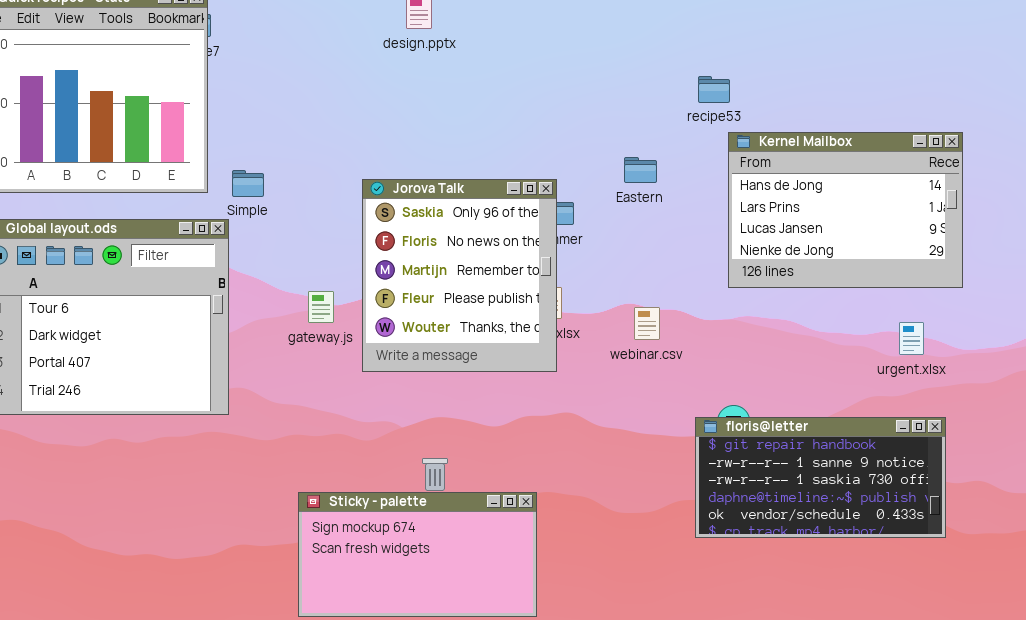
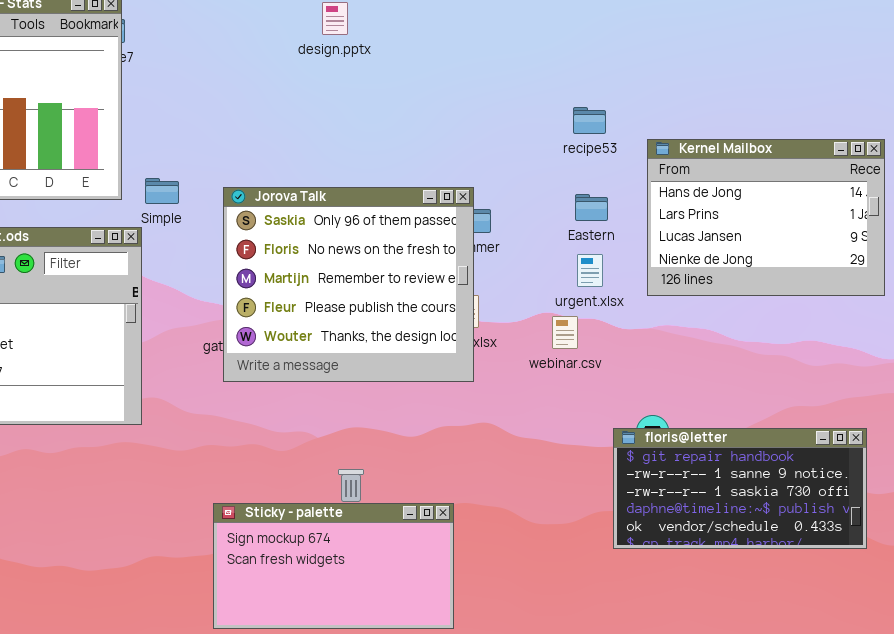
recipe53: [698,76,730,103] -> [573,107,606,134], moved
Eastern: [624,157,657,183] -> [575,194,608,221], moved
Jorova Talk: [362,179,557,372] -> [223,187,474,382], resized
urgent.xlsx: [899,322,924,355] -> [577,254,603,287], moved

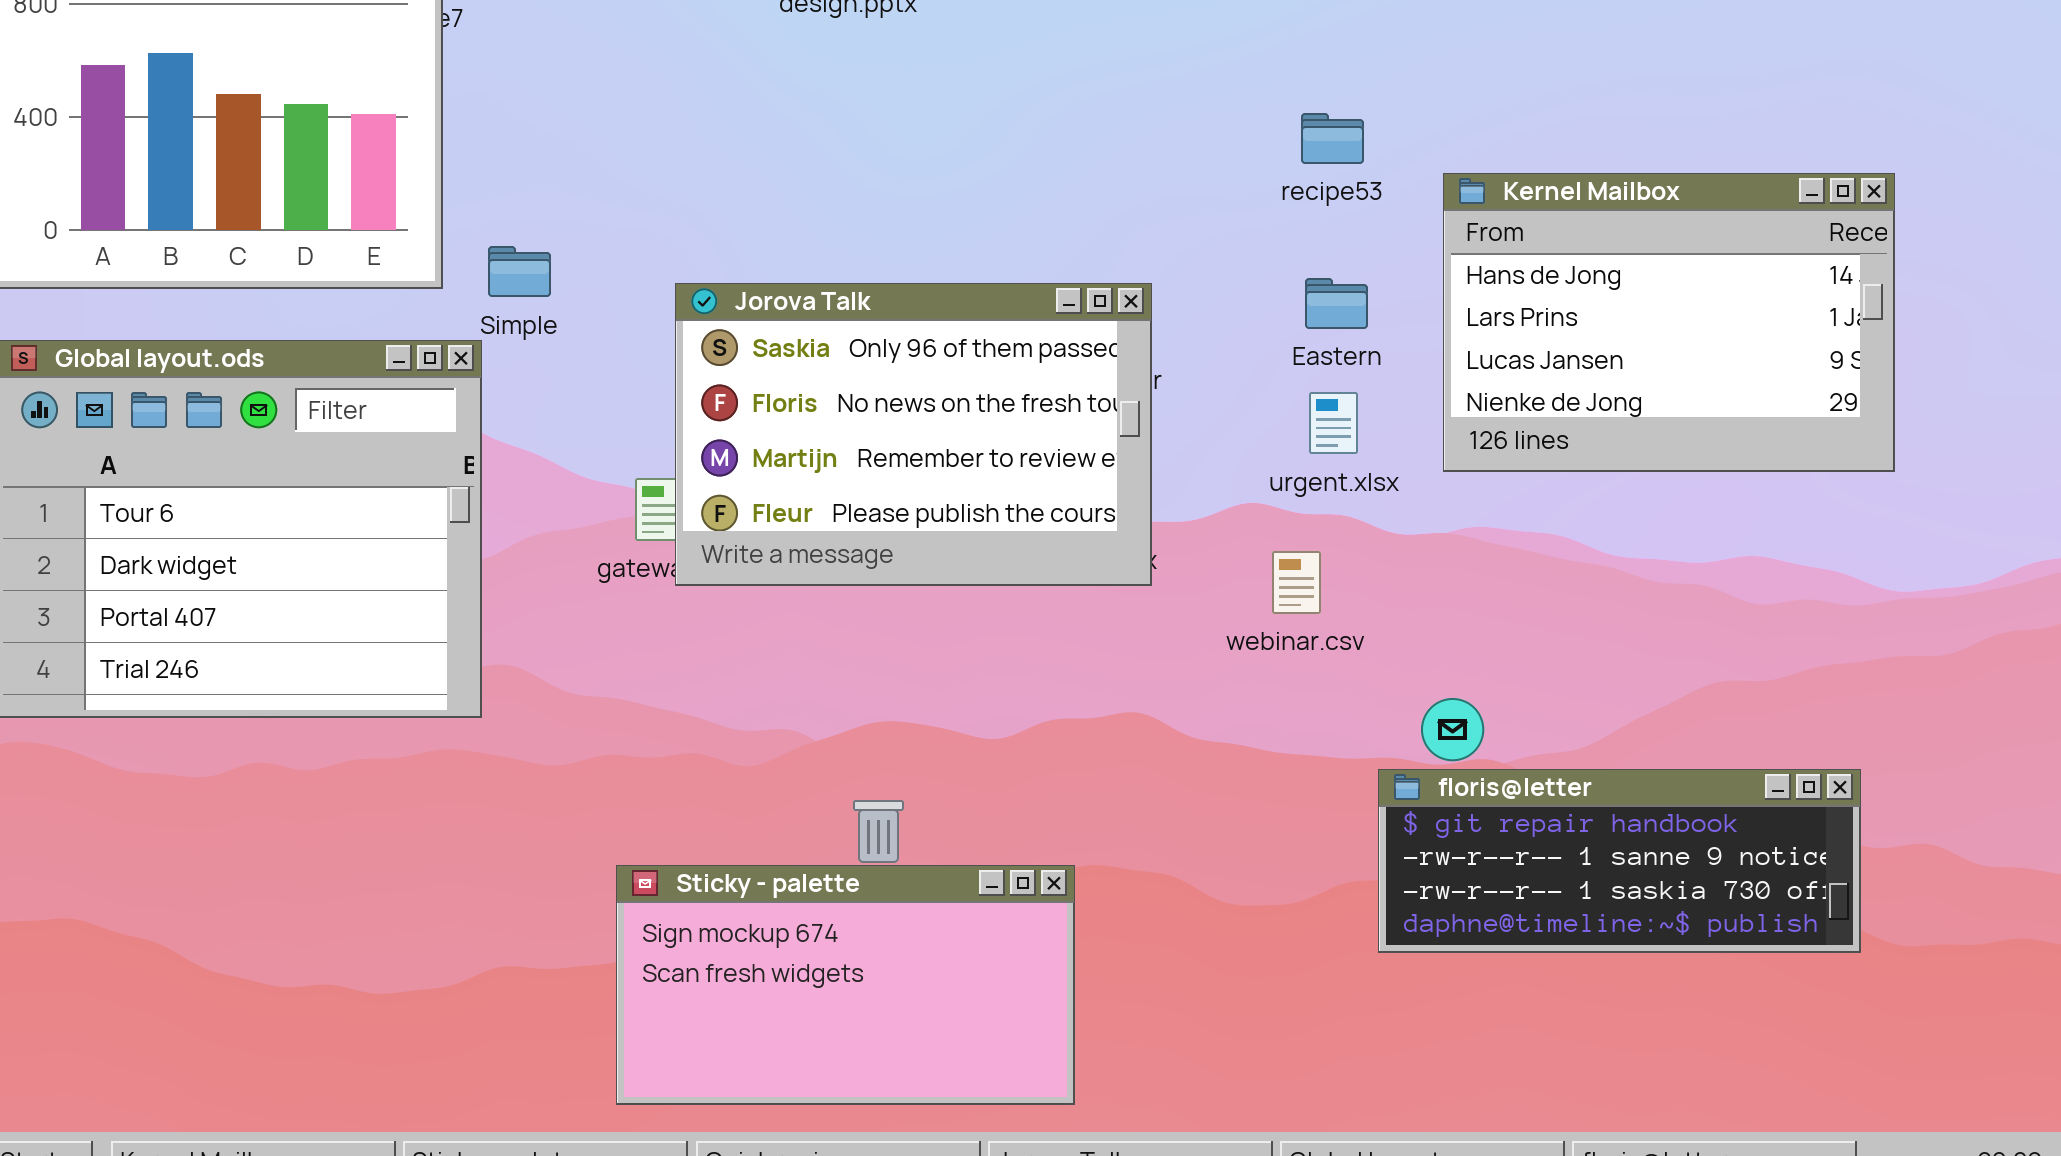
Jorova Talk: [223,187,474,382] -> [675,283,1152,586], moved, resized
webinar.csv: [552,316,578,349] -> [1272,551,1321,614], moved
floris@letter: [613,428,867,549] -> [1378,769,1861,953], resized

